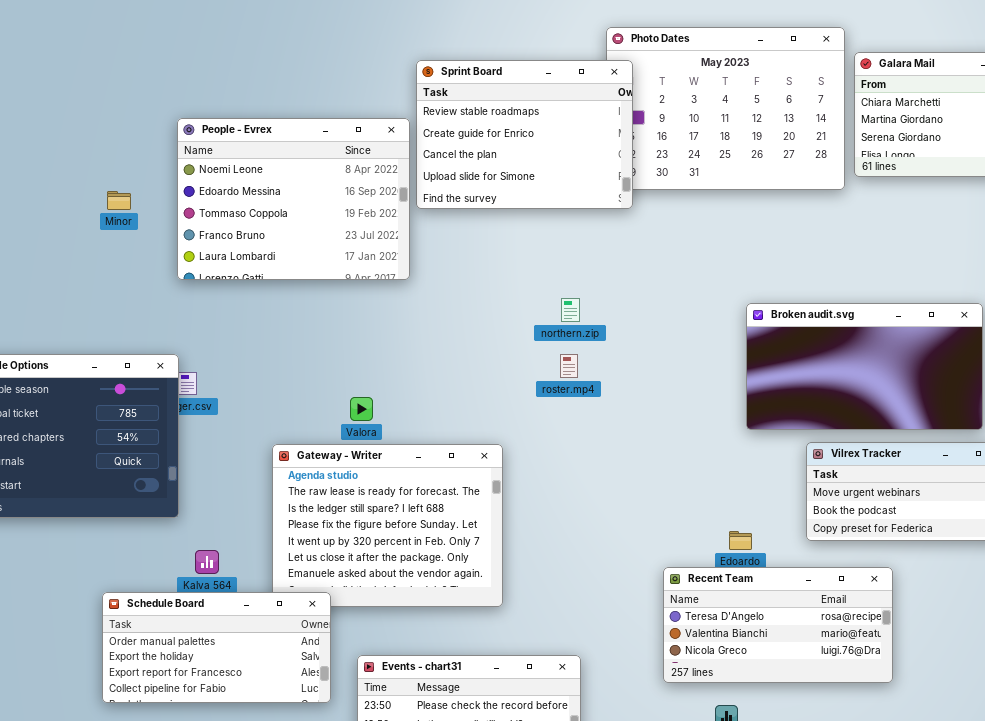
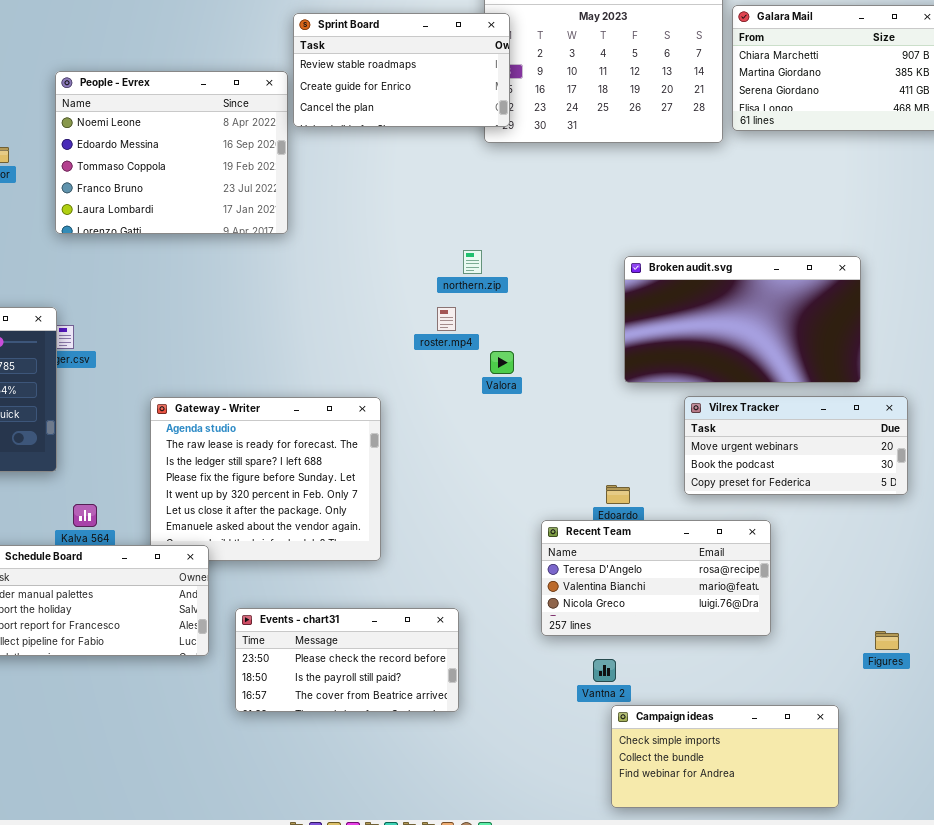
Sprint Board: [416,60,633,209] -> [293,13,510,127], resized
northern.zip: [561,298,580,322] -> [463,250,482,274], moved
Valora: [350,397,373,421] -> [490,351,514,374], moved

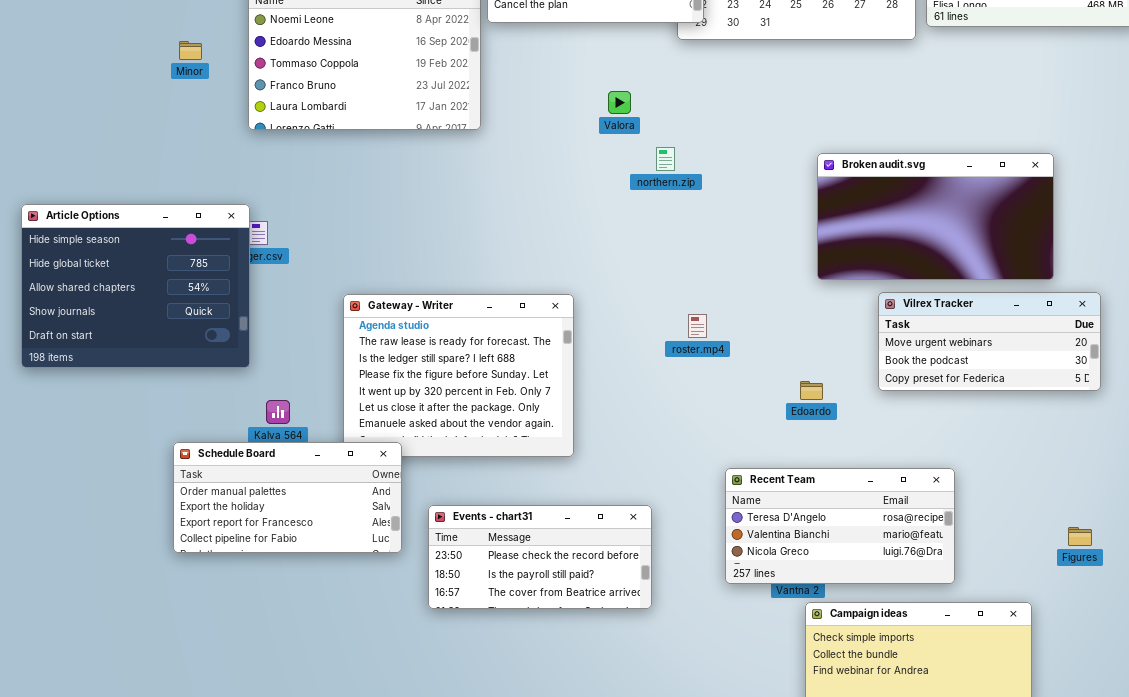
roster.mp4: [437,307,456,331] -> [688,314,707,338], moved
Valora: [490,351,514,374] -> [608,91,631,114], moved
Recent Team: [541,520,771,636] -> [725,468,955,584], moved

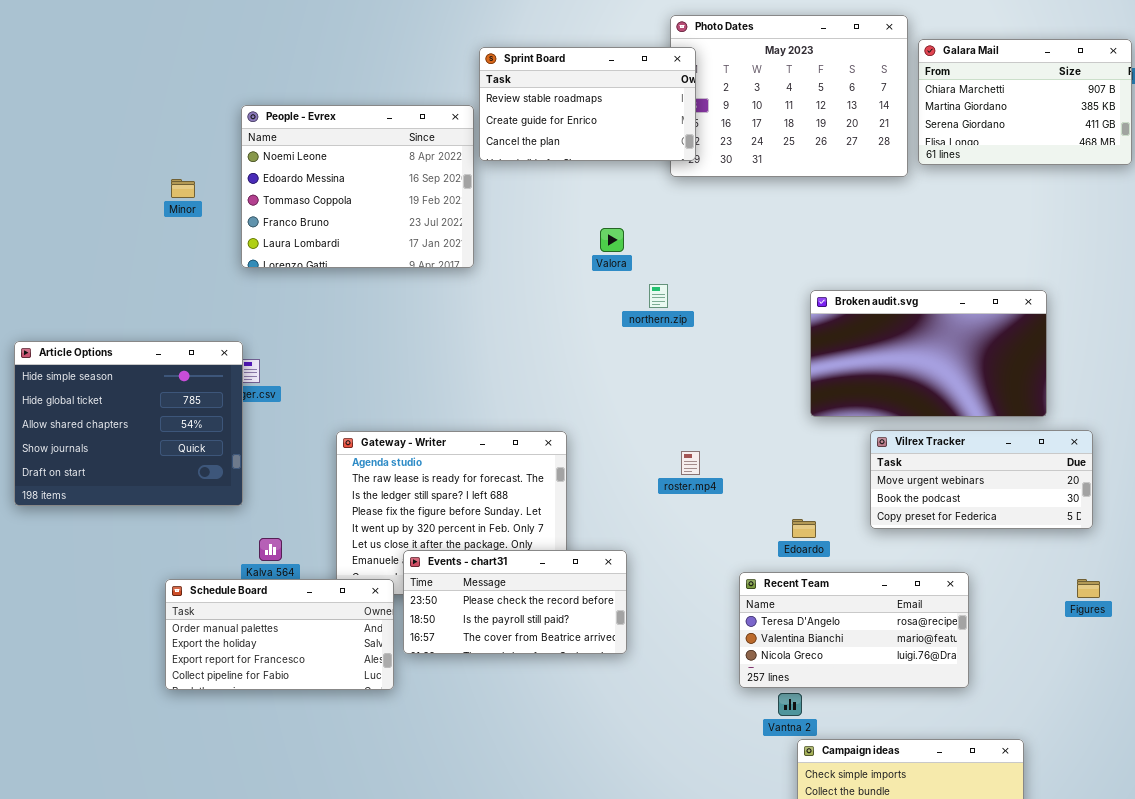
Recent Team: [725,468,955,584] -> [739,572,969,688], moved
Events - chart31: [428,505,652,609] -> [403,550,627,654], moved
Figures: [1068,527,1092,546] -> [1077,579,1100,598], moved

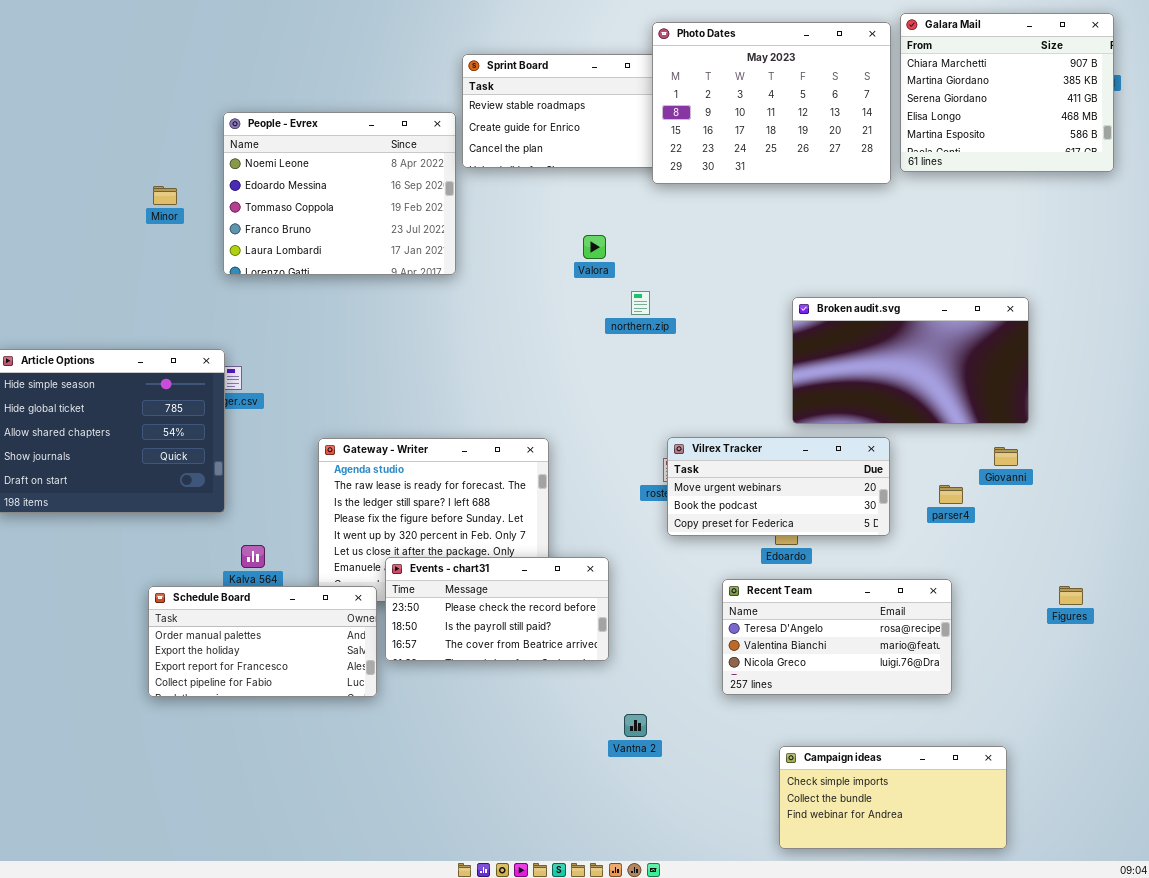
Photo Dates: [670,15,908,177] -> [652,22,891,184], raised
Galara Mail: [918,39,1132,165] -> [900,13,1114,172], resized
Vilrex Tracker: [870,430,1093,529] -> [667,437,890,536], moved
Vantna 2: [778,693,802,716] -> [624,714,647,737], moved

